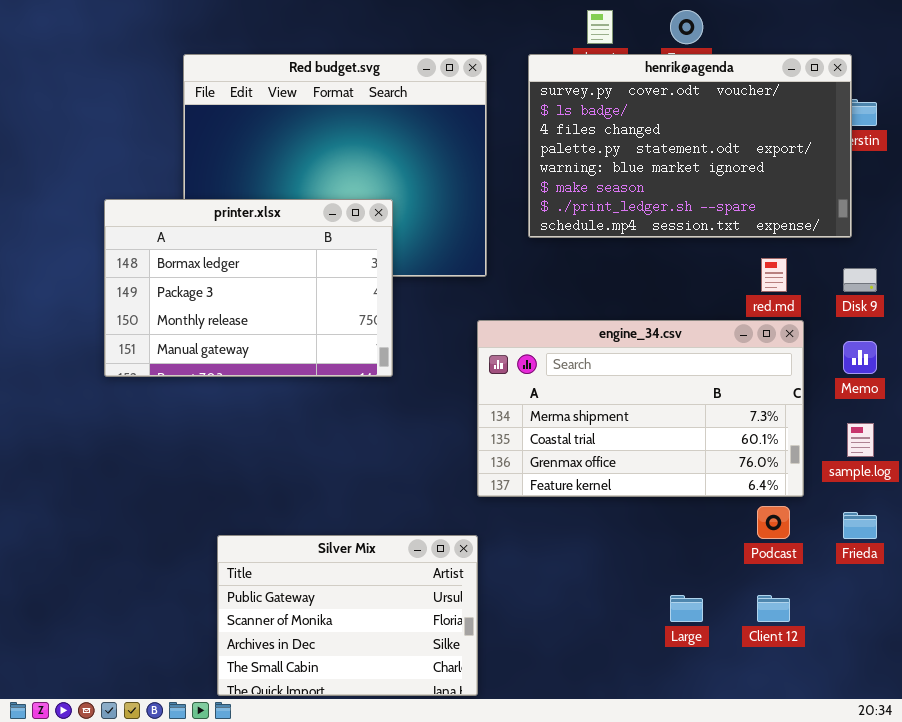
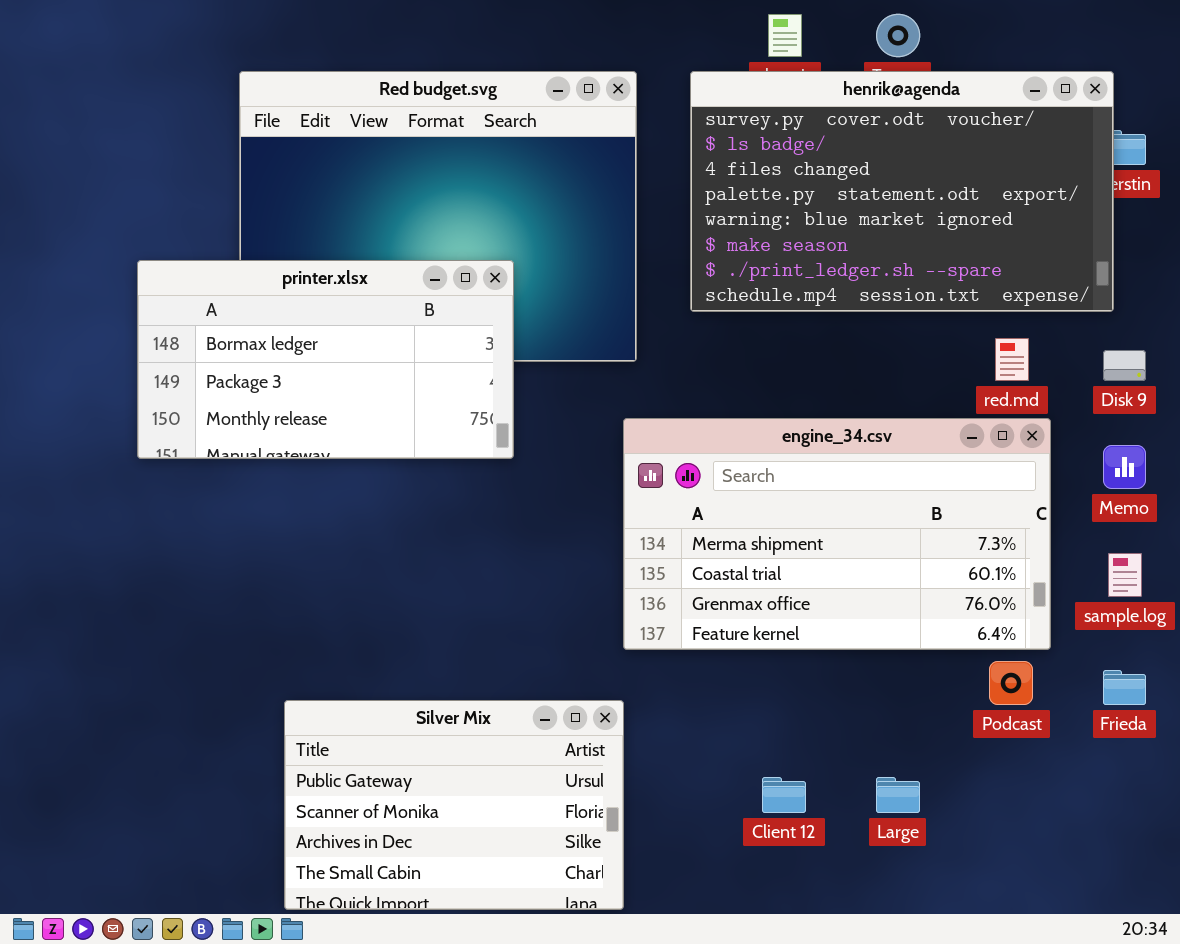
printer.xlsx: [104,199,393,377] -> [137,260,514,459], resized
Client 12: [757,595,790,622] -> [762,777,806,813], moved

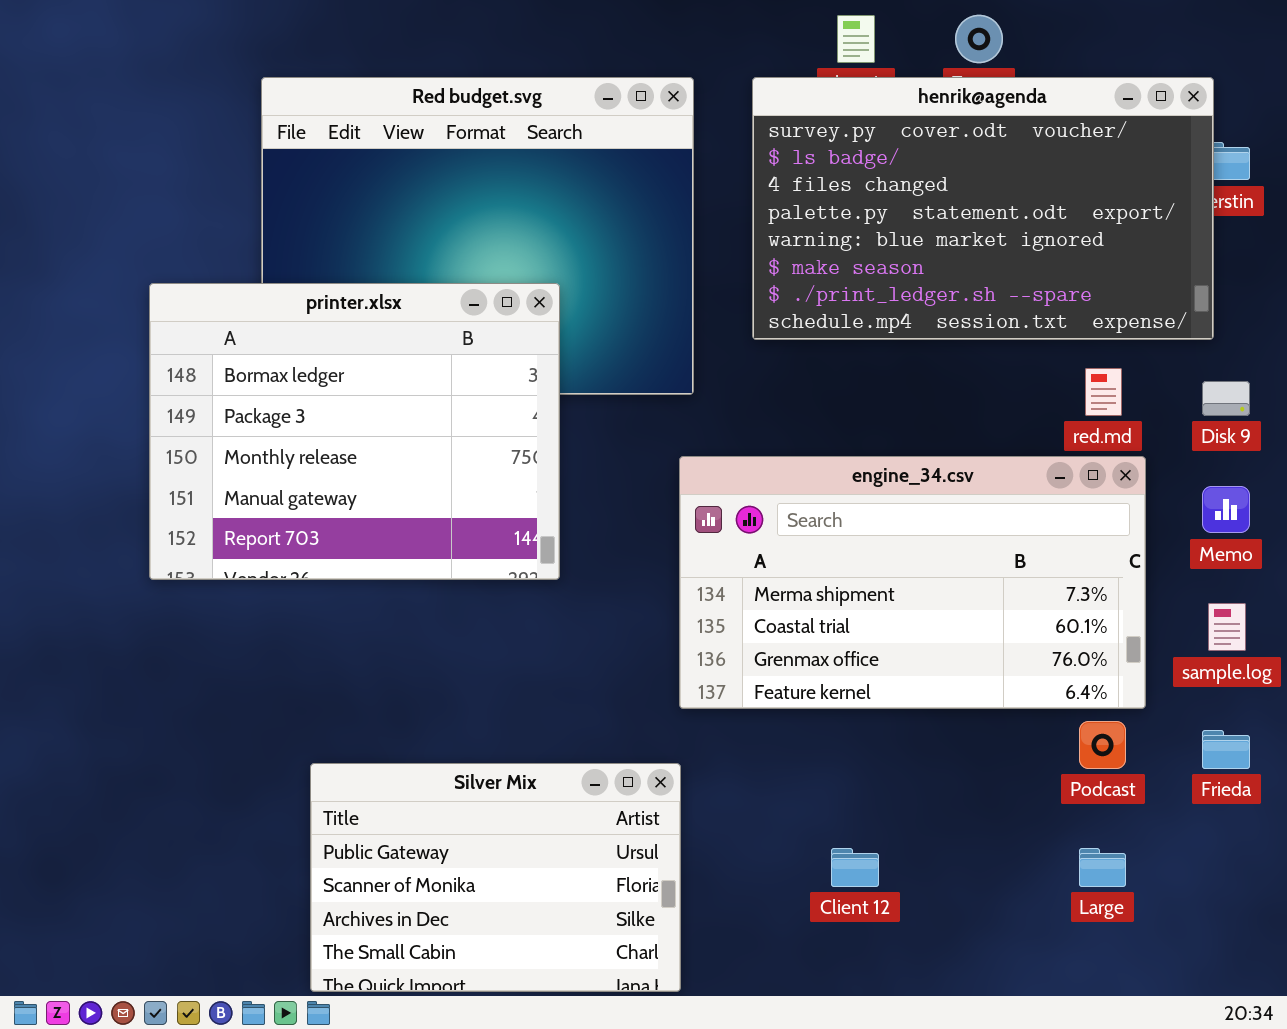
printer.xlsx: [137,260,514,459] -> [149,283,560,580], resized
Large: [876,777,920,813] -> [1079,848,1126,887], moved

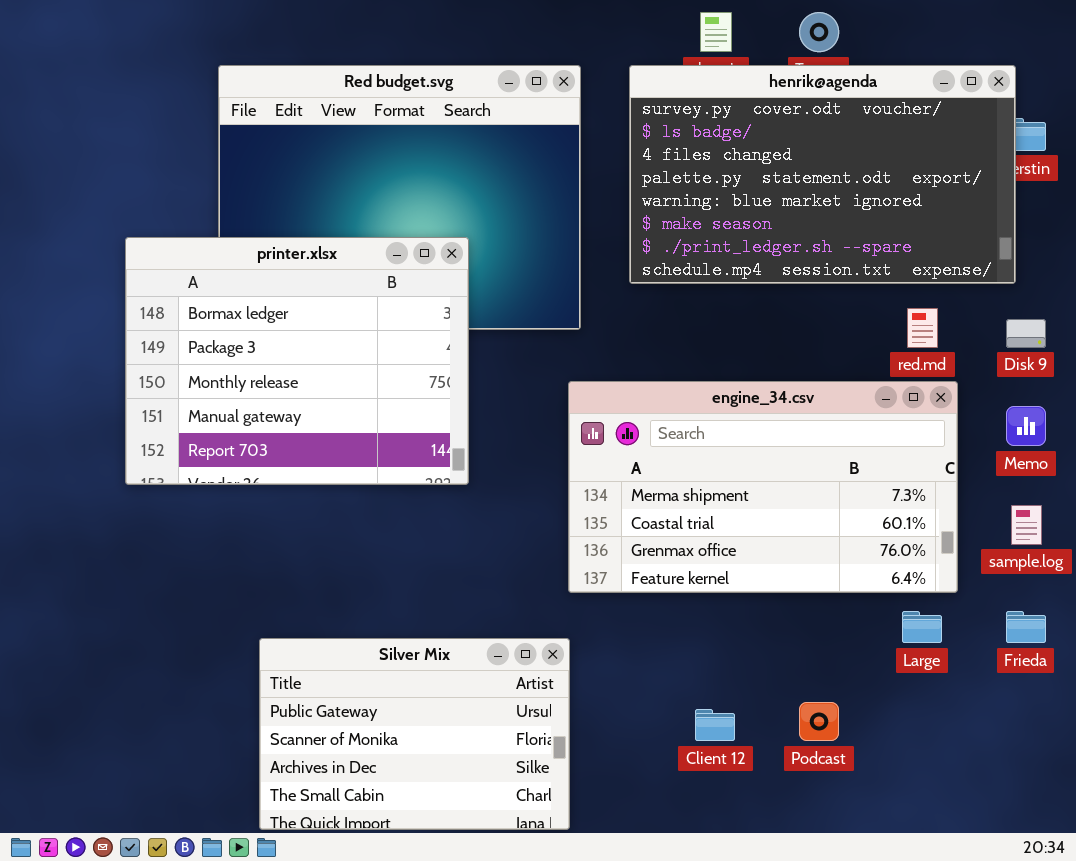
Podcast: [1079,721,1126,769] -> [799,702,839,741], moved
Large: [1079,848,1126,887] -> [902,611,942,643], moved

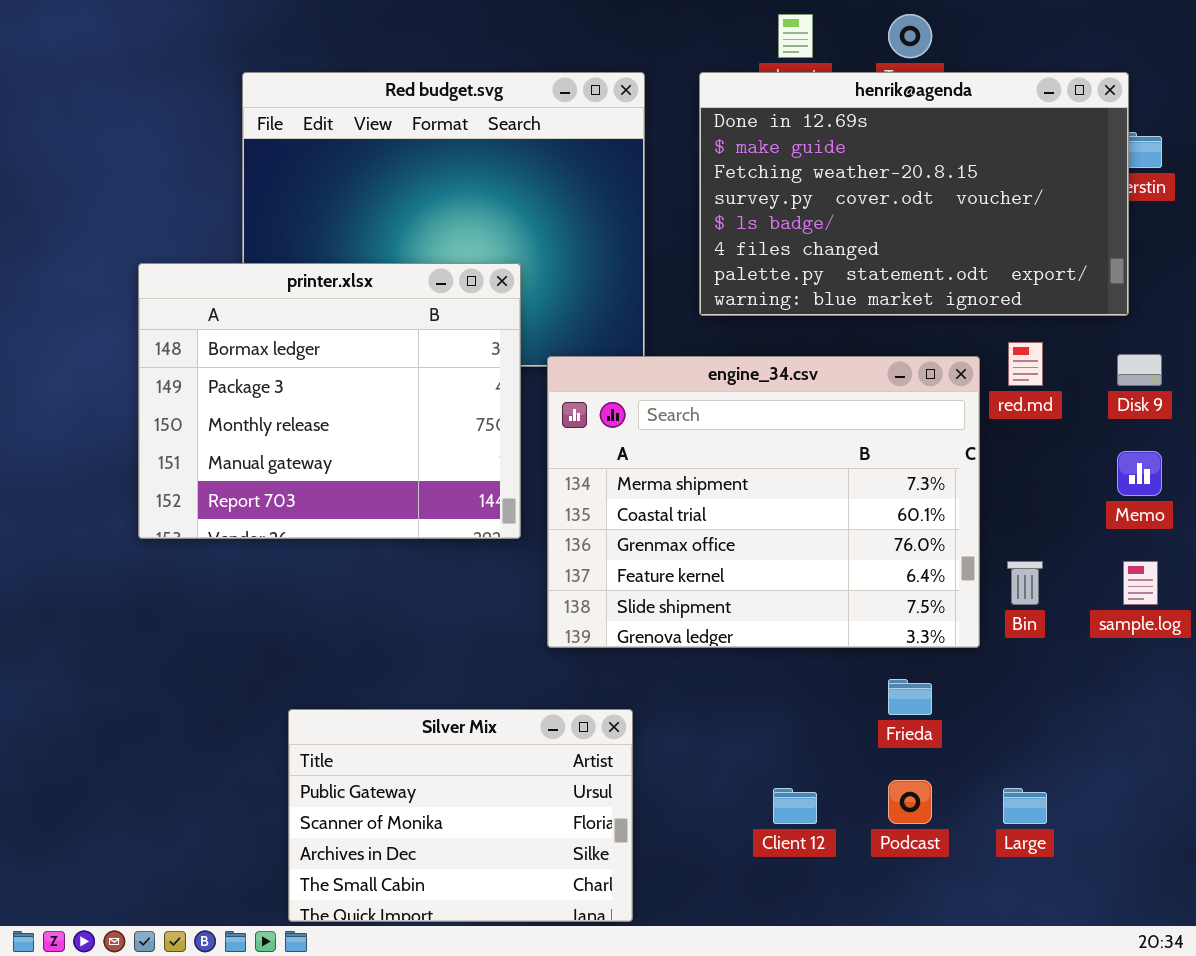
henrik@agenda: [629,65,1016,284] -> [699,72,1129,316], scrolled up 3 rows
engine_34.csv: [568,381,958,593] -> [547,356,980,648], moved, resized
Large: [902,611,942,643] -> [1003,788,1047,824], moved
Frieda: [1006,611,1046,643] -> [888,679,932,715], moved

